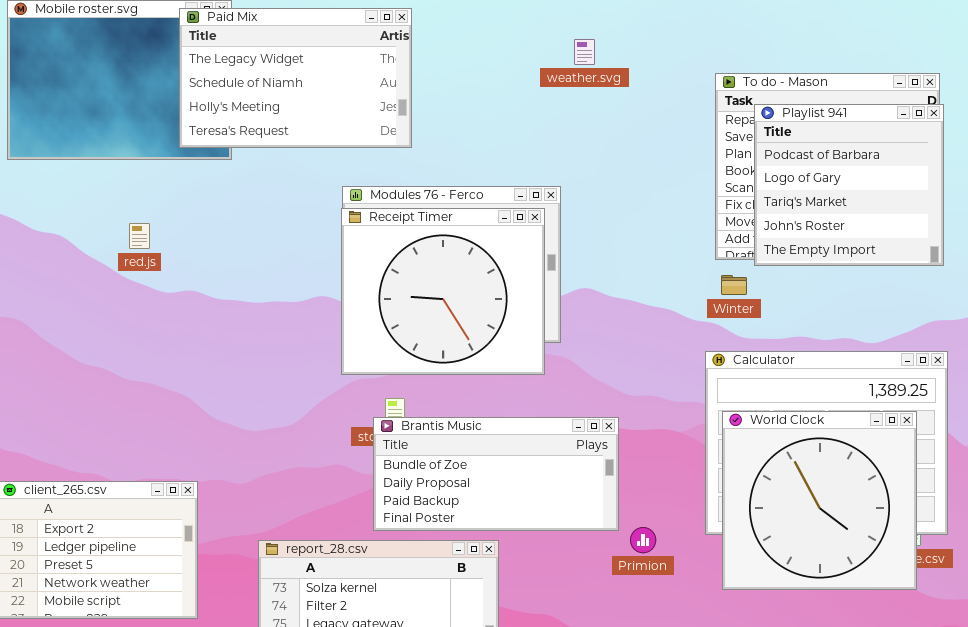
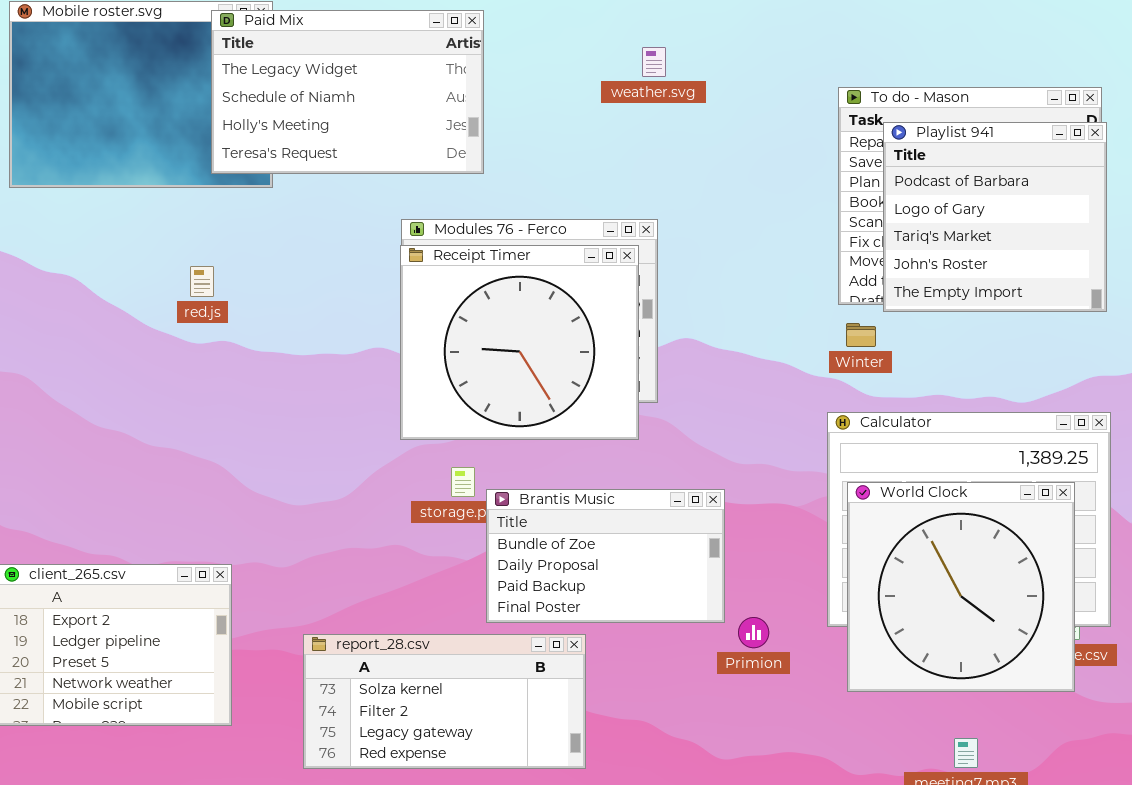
weather.svg: [574,39,595,65] -> [642,47,666,77], moved
red.js: [129,223,150,249] -> [190,266,214,297], moved
Brantis Music: [373,417,619,531] -> [486,489,725,623], resized

